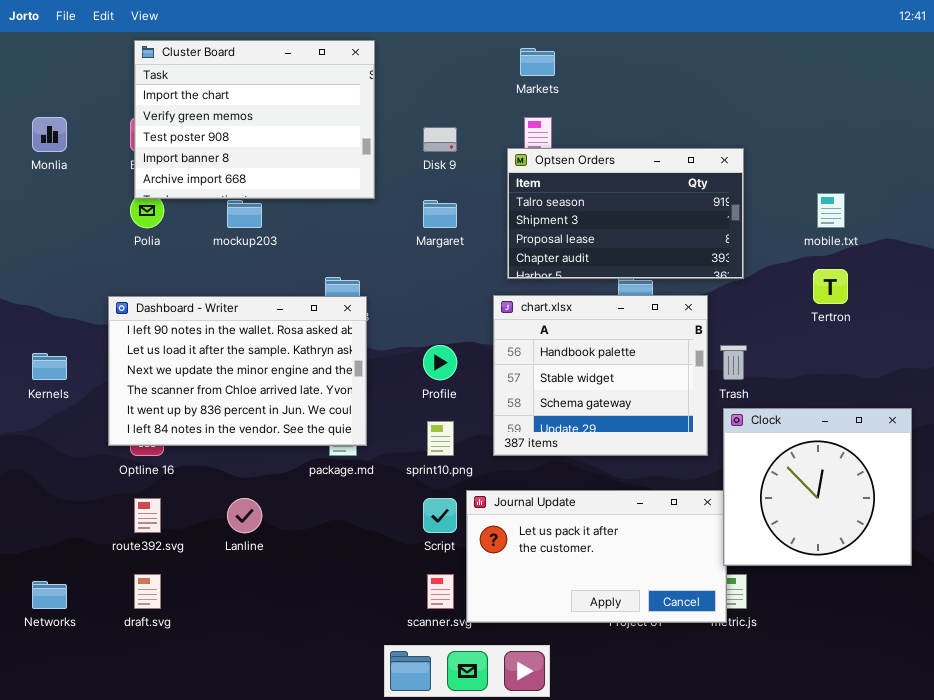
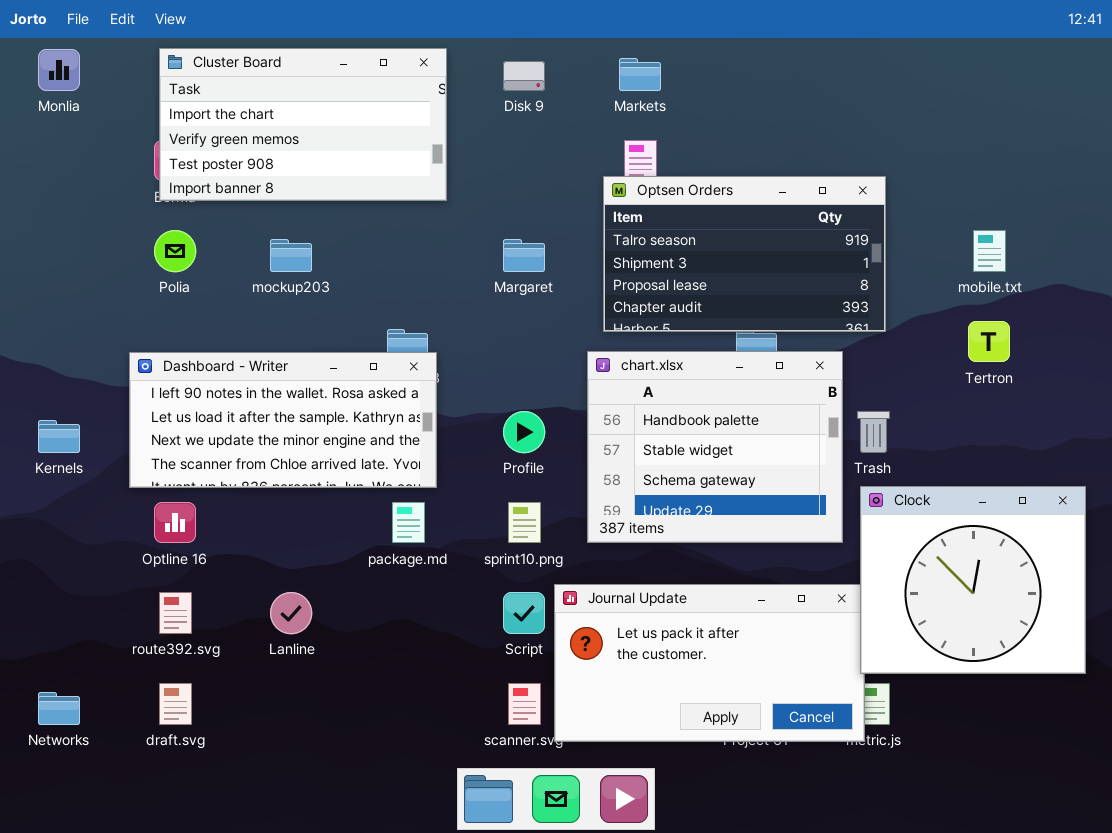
Cluster Board: [134,40,375,199] -> [159,48,447,201], resized
Monlia: [32,117,67,152] -> [38,49,80,91], moved
Disk 9: [423,127,457,152] -> [503,61,545,91], moved
Dashboard - Writer: [108,296,367,446] -> [129,352,437,488], resized

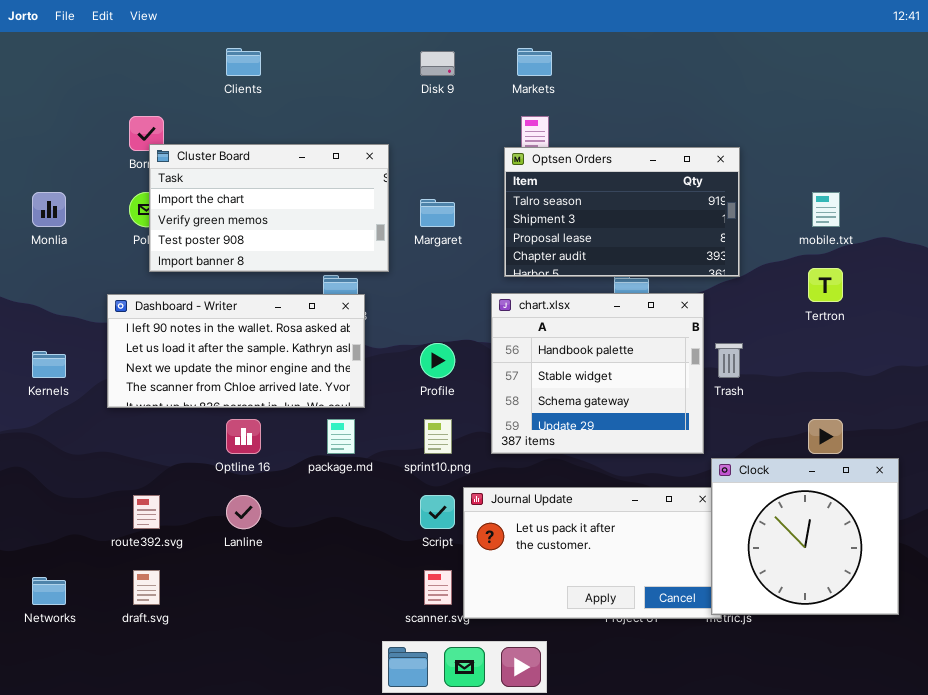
Cluster Board: [159,48,447,201] -> [149,144,389,272], moved
Monlia: [38,49,80,91] -> [32,192,66,227], moved
Clock: [860,486,1086,674] -> [711,458,899,615], moved
Optline 16: [154,502,196,543] -> [226,419,261,454], moved

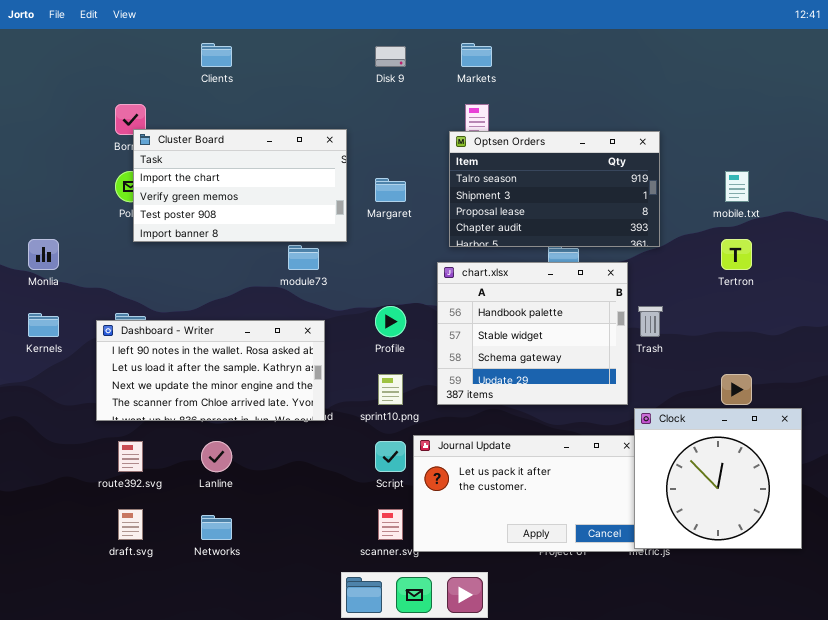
Monlia: [32,192,66,227] -> [28,239,59,270], moved
Dashboard - Writer: [107,294,365,408] -> [96,320,325,421], moved
Networks: [32,577,66,605] -> [201,515,232,540], moved

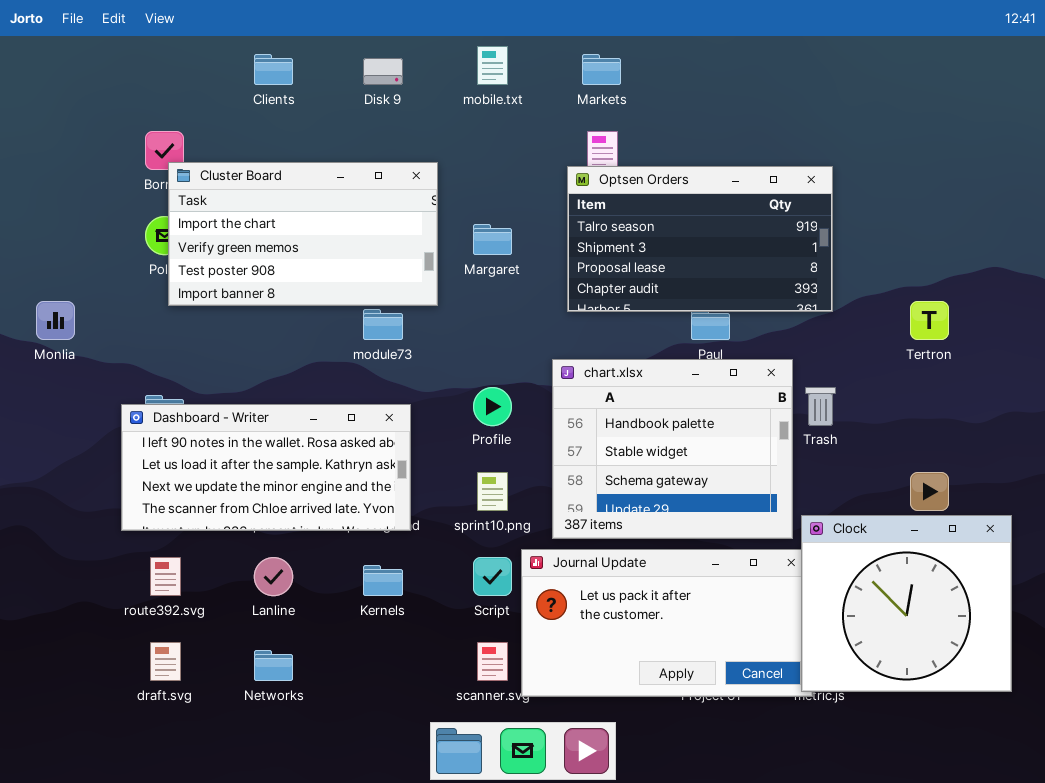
Disk 9: [375,46,406,67] -> [363,58,403,85], moved
mobile.txt: [725,171,749,202] -> [477,46,508,85], moved
chart.xlsx: [437,262,628,405] -> [552,359,793,539], moved
Kernels: [28,313,59,337] -> [363,565,403,596], moved

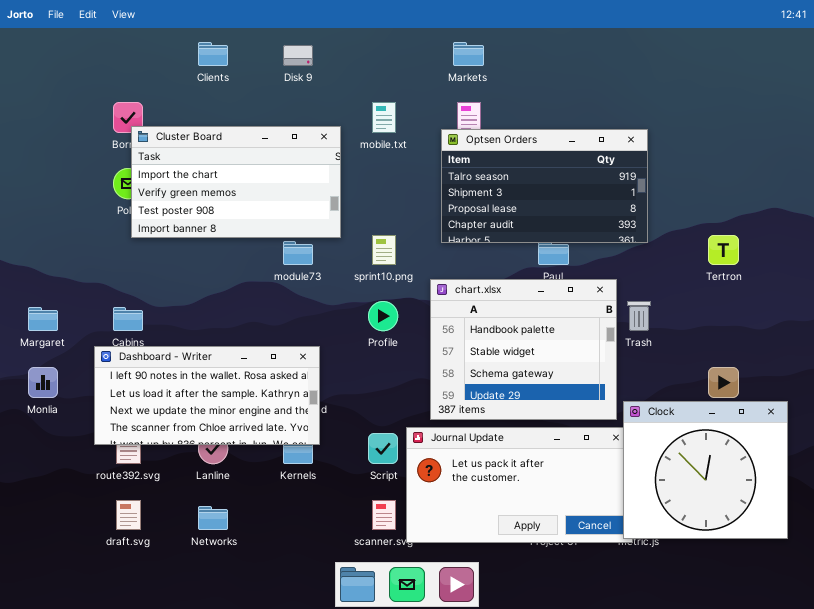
mobile.txt: [477,46,508,85] -> [372,102,396,133], moved
Margaret: [473,224,512,255] -> [28,307,58,331], moved
Monlia: [36,301,75,340] -> [28,367,58,398], moved
Dashboard - Writer: [121,404,411,531] -> [94,346,320,445], moved
sprint10.png: [477,472,508,511] -> [372,235,396,265], moved

